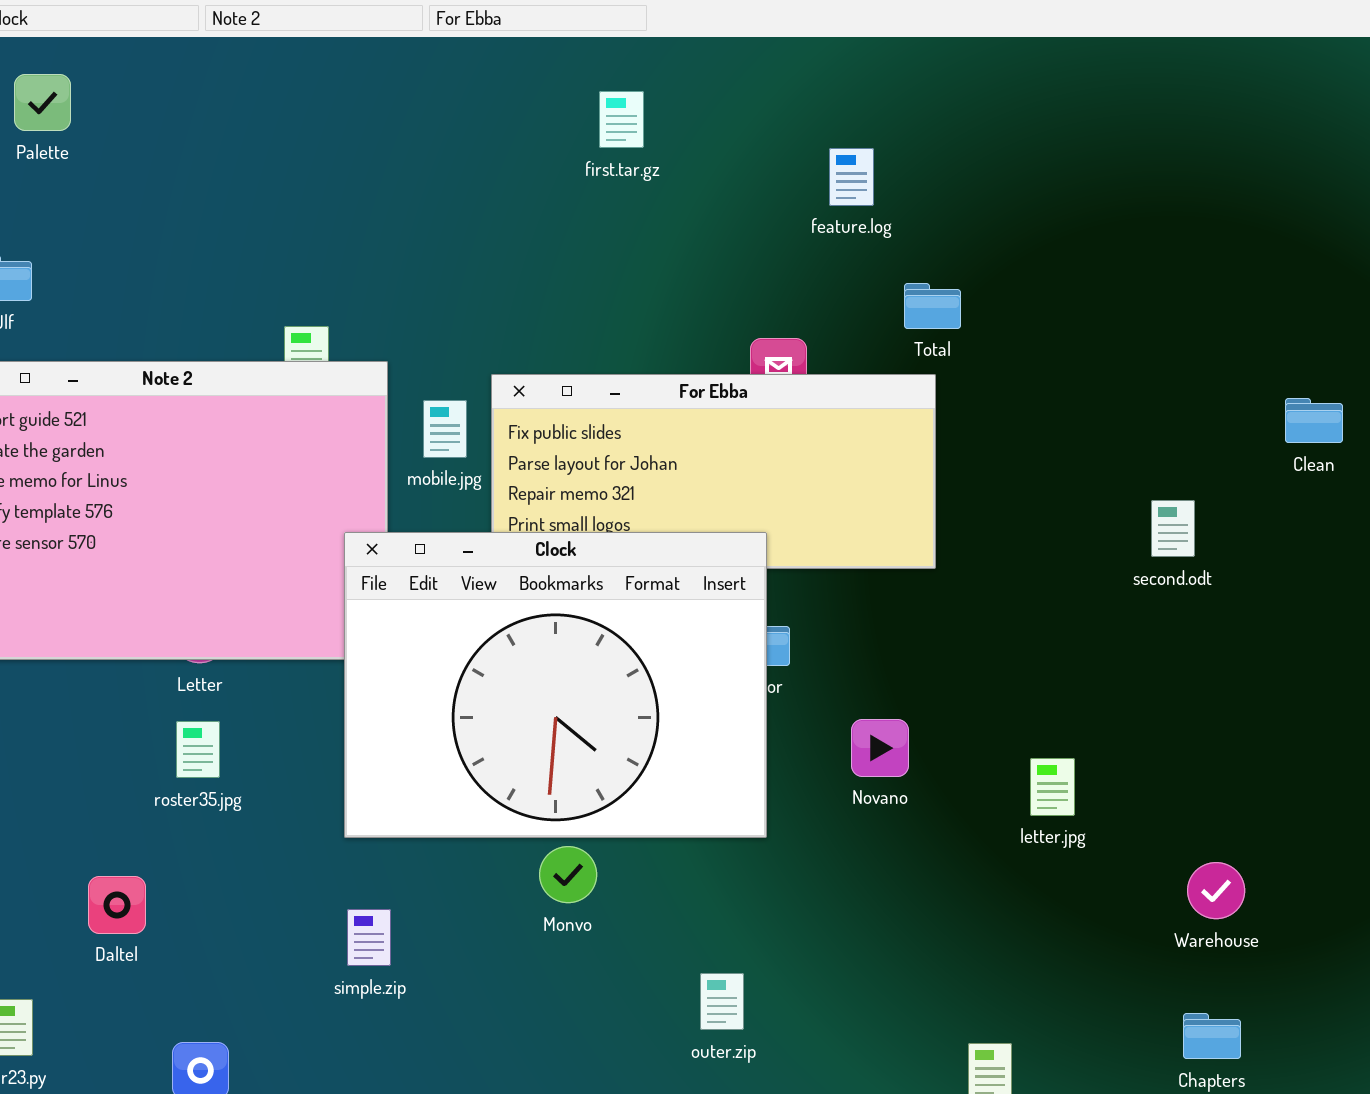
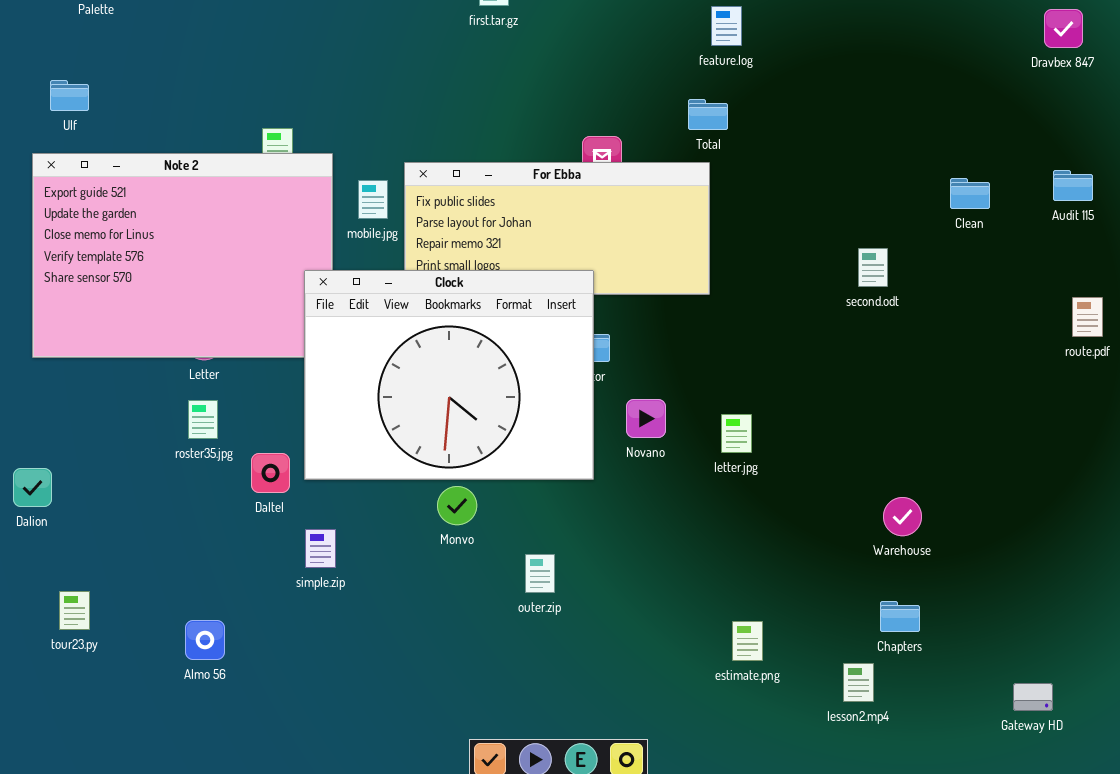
feature.log: [829,148,874,206] -> [711,6,742,46], moved
Novano: [851,719,909,777] -> [626,399,666,438], moved
letter.jpg: [1030,758,1075,816] -> [721,414,752,453], moved
Daltel: [88,876,146,934] -> [251,453,290,493], moved
outer.zip: [700,973,744,1030] -> [525,554,555,593], moved

